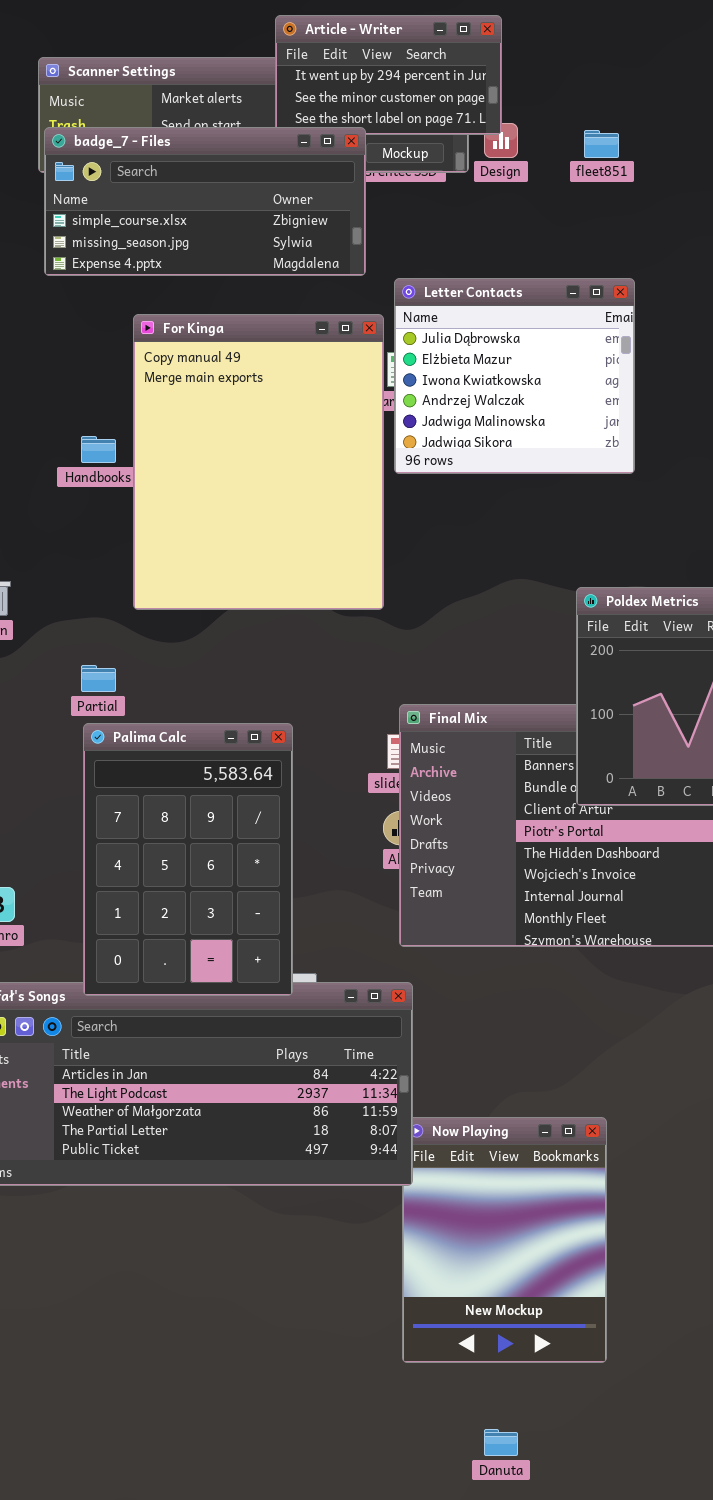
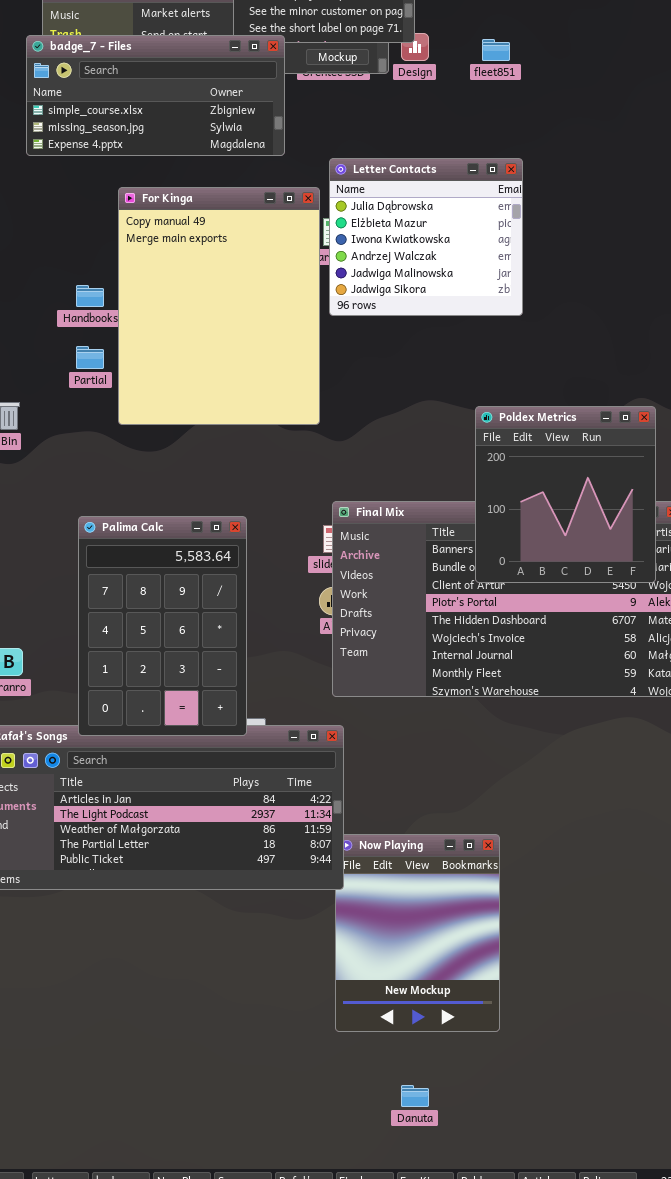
badge_7 - Files: [44,127,366,276] -> [26,35,285,156], moved
Partial: [81,665,116,692] -> [76,346,104,369], moved

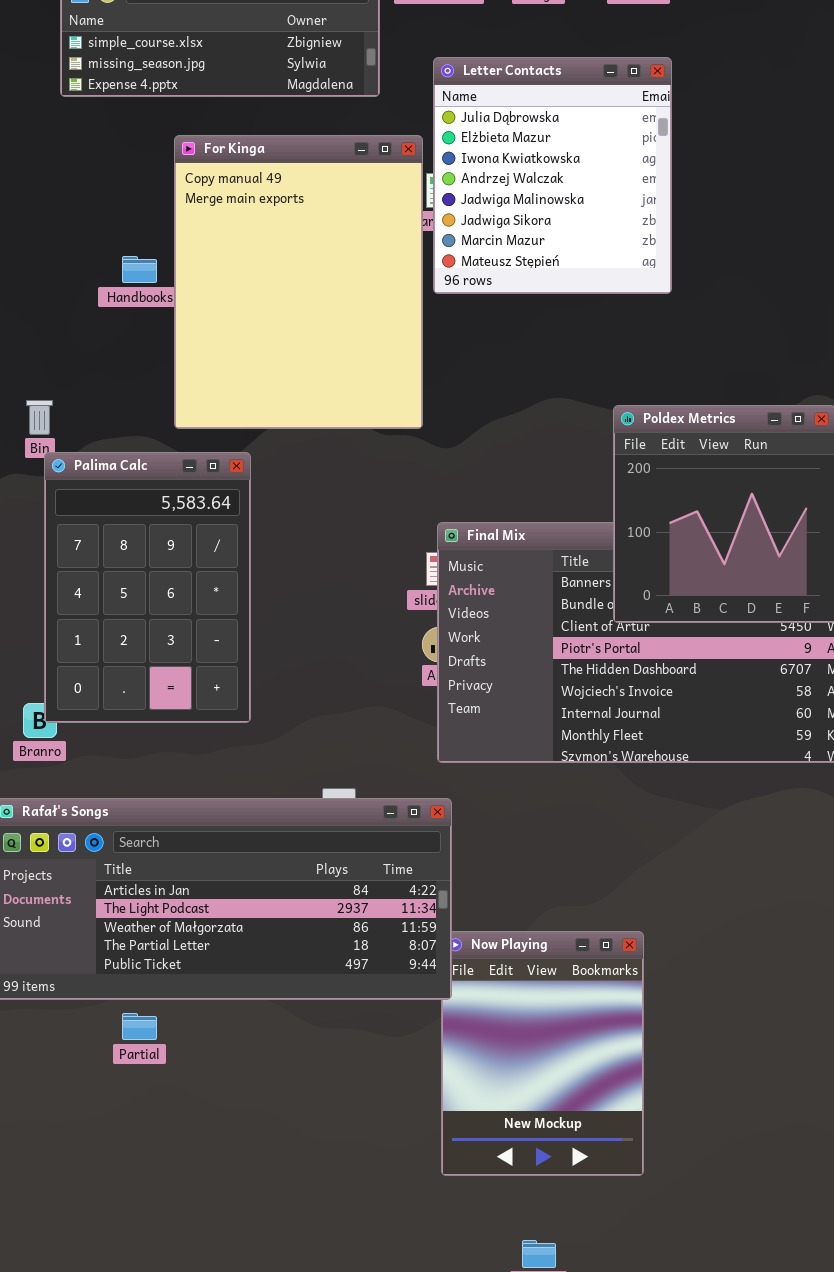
Letter Contacts: [329,158,523,316] -> [433,57,672,294], resized
Partial: [76,346,104,369] -> [122,1013,157,1040], moved
Palima Calc: [78,516,247,736] -> [44,452,251,723], moved

